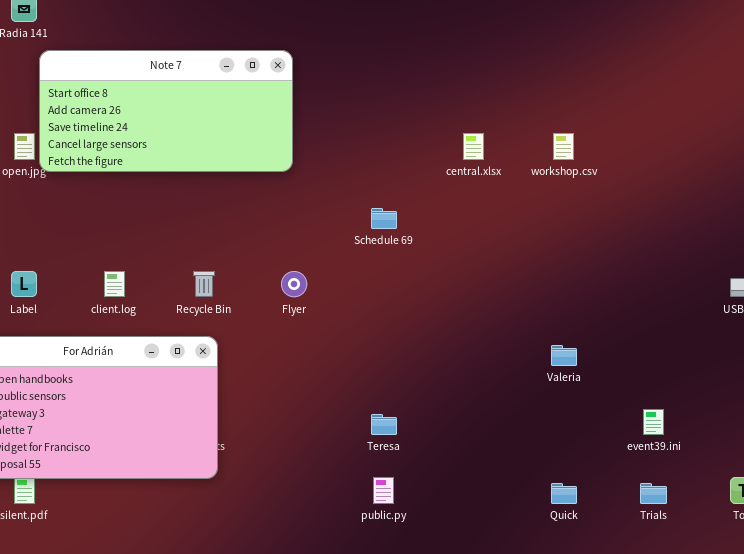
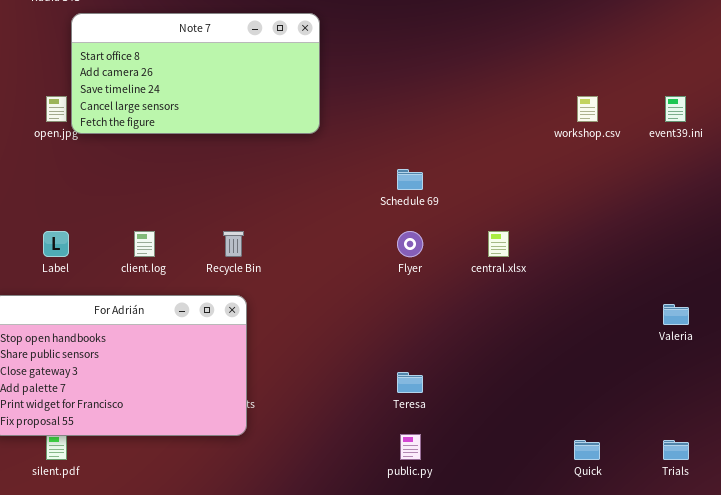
central.xlsx: [463,133,484,160] -> [488,231,509,257], moved
Flyer: [281,271,307,297] -> [397,231,423,257], moved
Valeria: [551,345,577,366] -> [663,304,689,325], moved
event39.ini: [643,409,664,435] -> [665,96,686,122], moved

